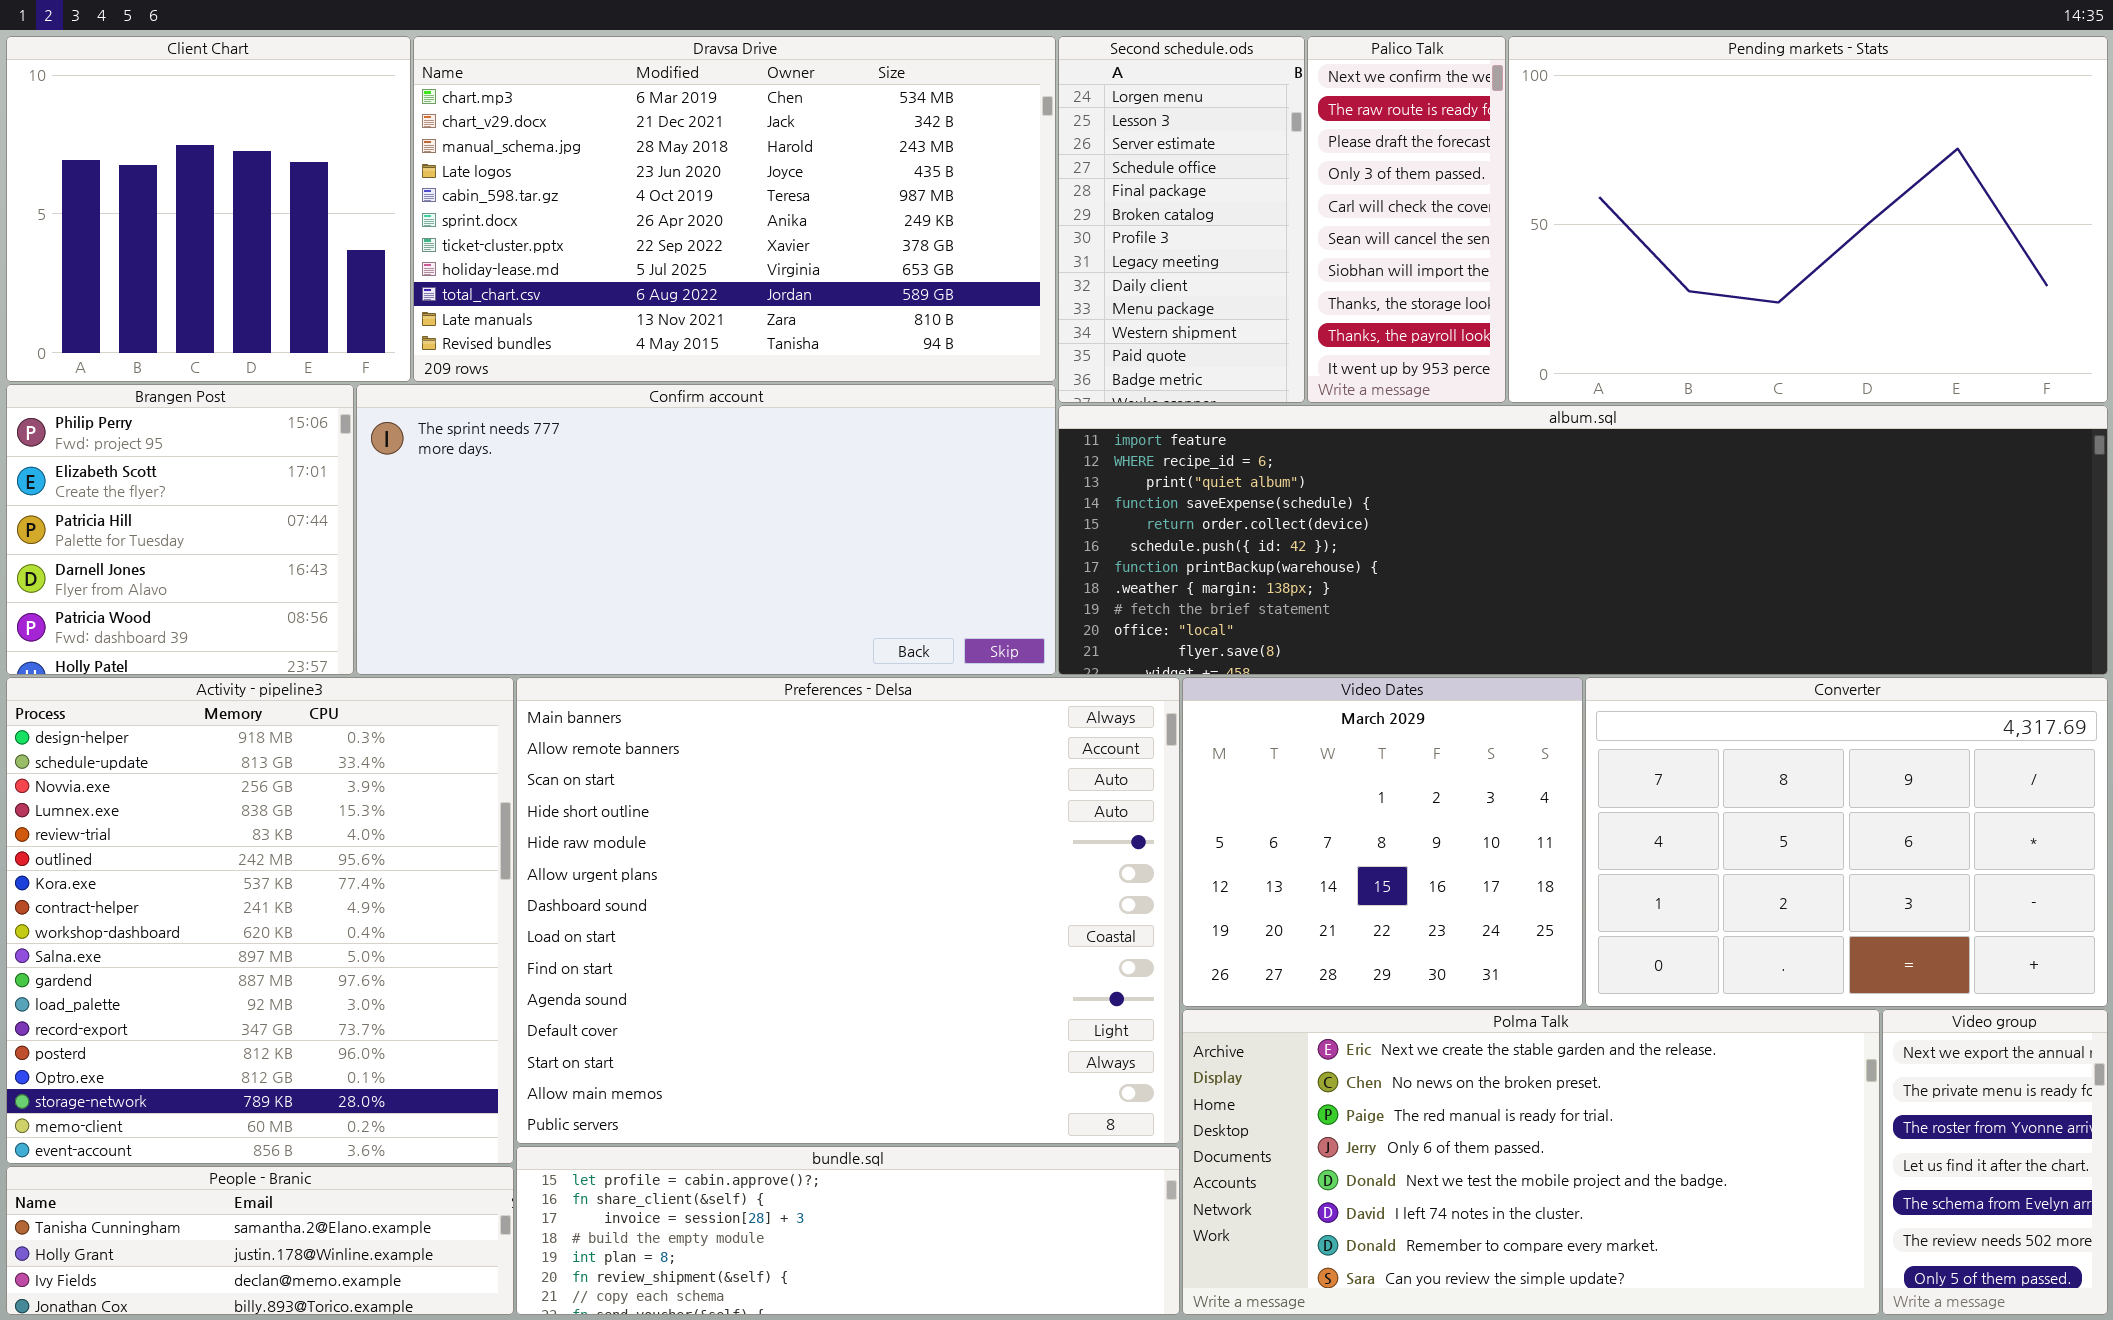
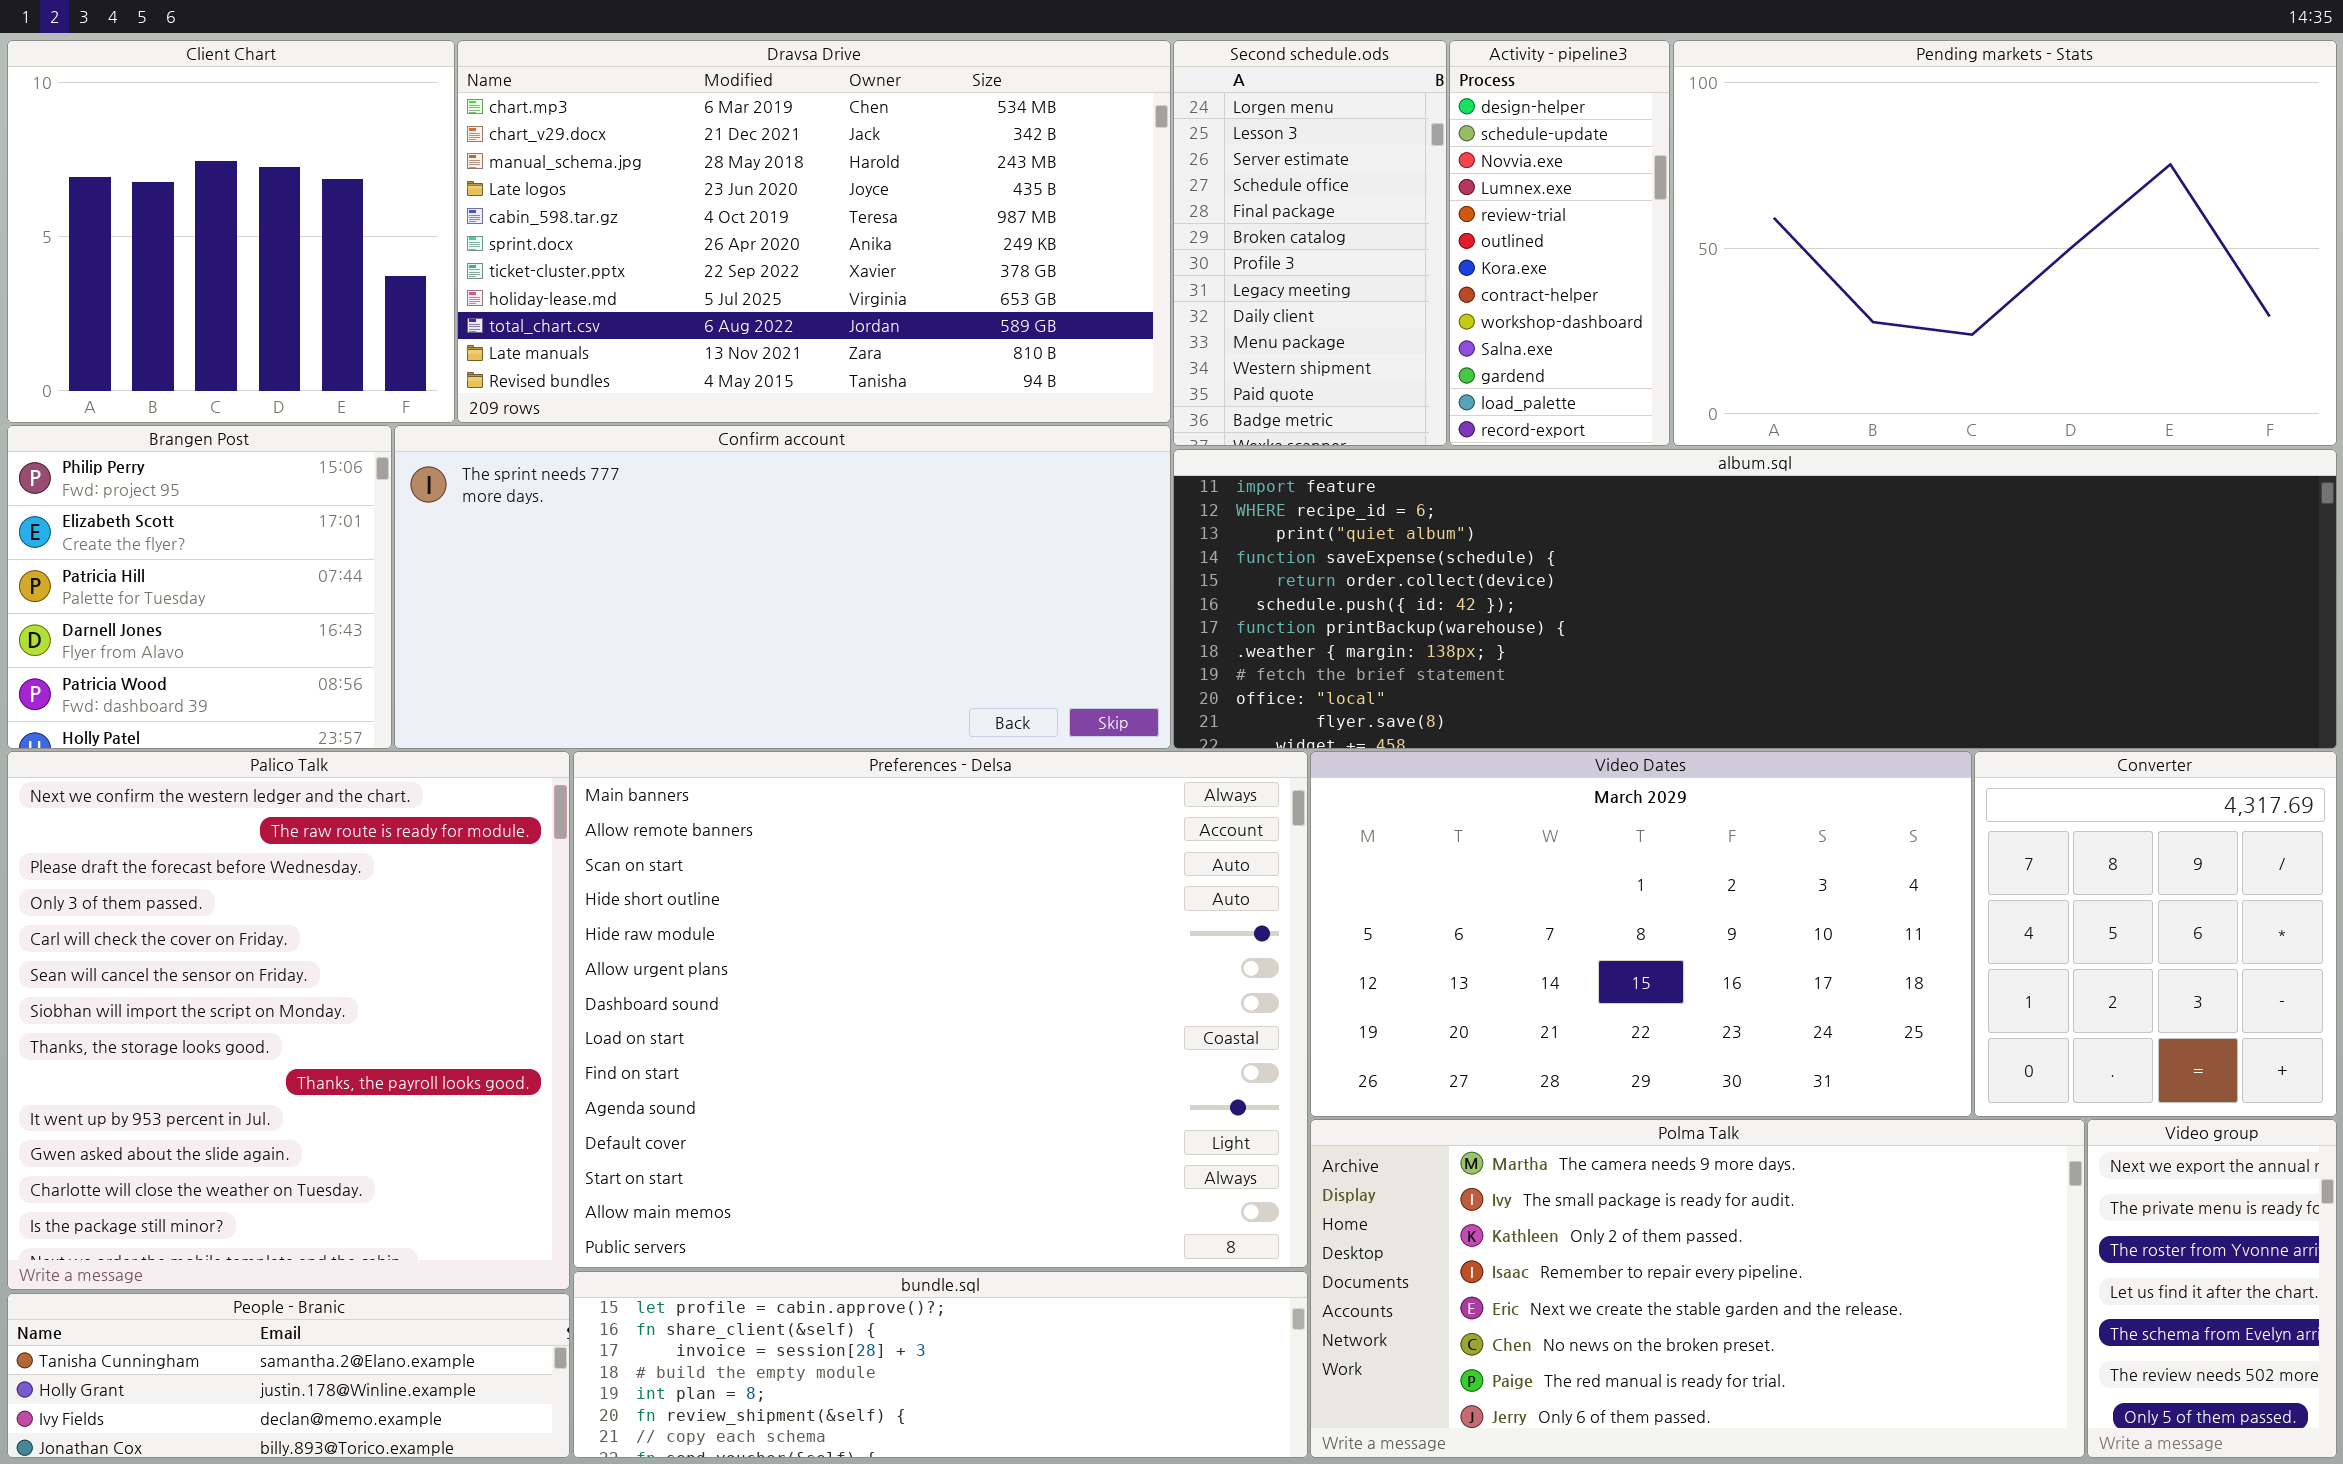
Palico Talk: [1307,36,1506,403] -> [7,751,570,1290], moved, resized
Activity - pipeline3: [6,677,514,1164] -> [1449,40,1670,446], moved, resized
Video Dates: [1182,677,1583,1007] -> [1310,751,1972,1117], resized
Converter: [1585,677,2108,1007] -> [1974,751,2337,1117], resized
Polma Talk: [1182,1009,1880,1315] -> [1310,1119,2085,1458], scrolled up 4 rows

